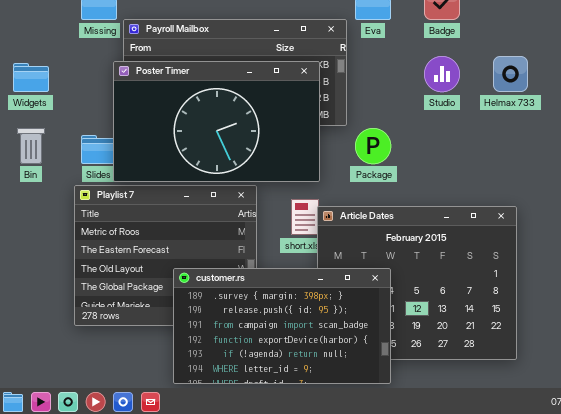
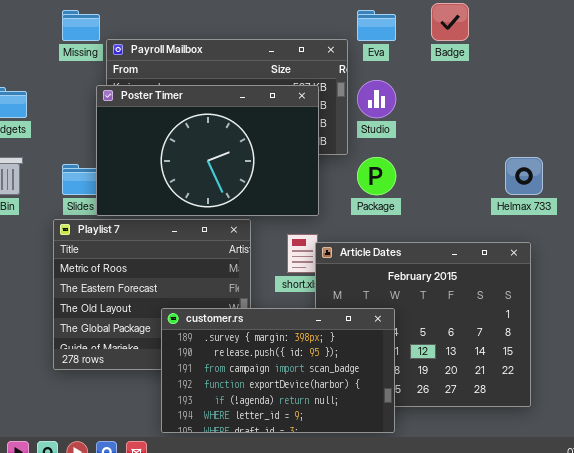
Studio: [424,56,460,92] -> [357,80,396,118], moved
Helmax 733: [493,56,528,92] -> [505,157,543,195], moved

